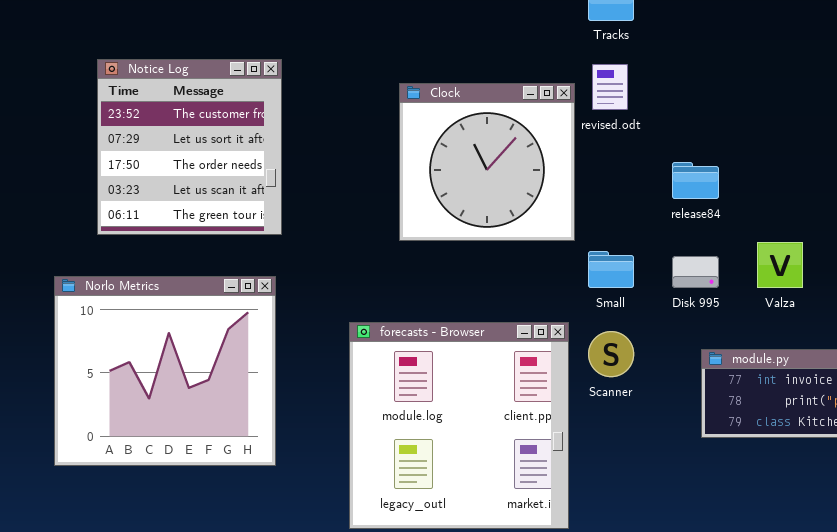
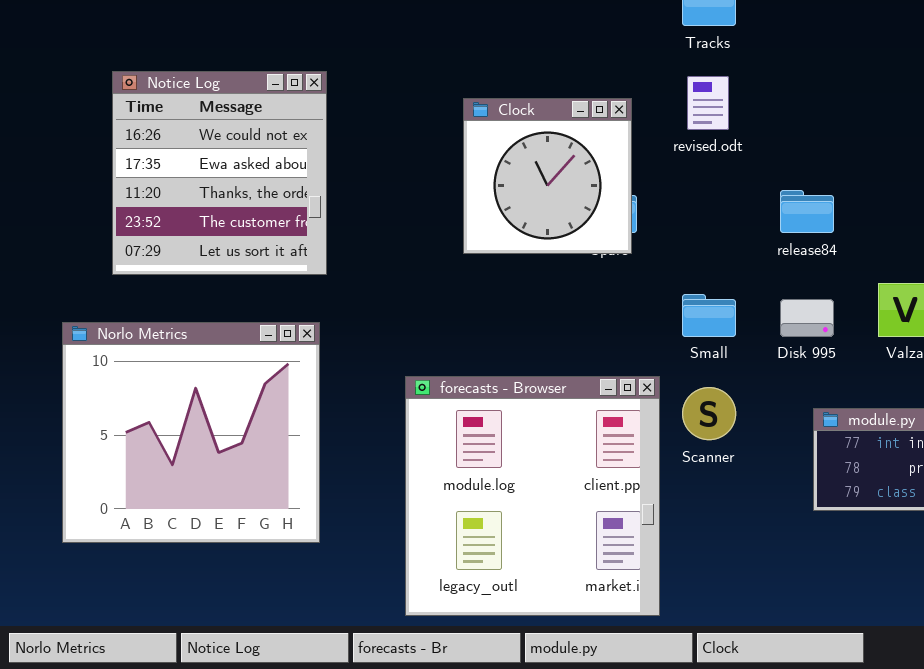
Notice Log: [97,59,282,235] -> [112,71,327,275], scrolled up 3 rows
Clock: [399,83,575,241] -> [463,98,632,254], resized

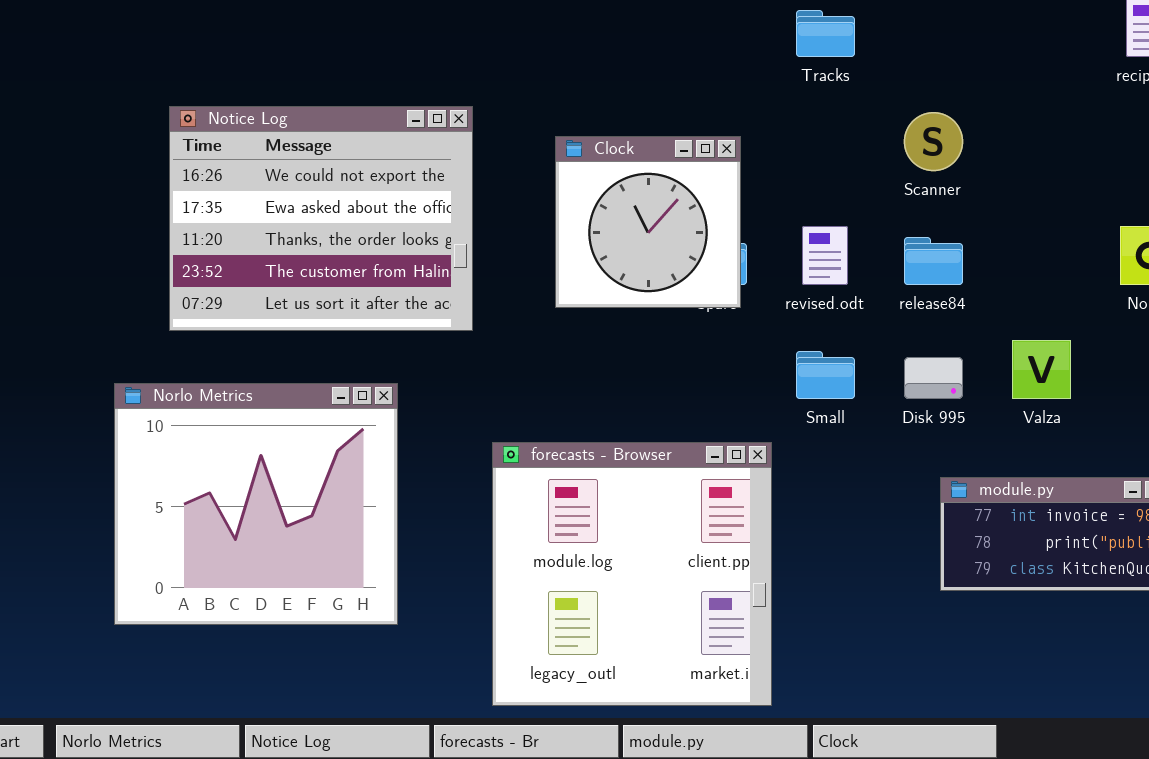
Notice Log: [112,71,327,275] -> [169,106,473,331], resized
revised.odt: [687,76,729,130] -> [802,226,848,285], moved
Scanner: [682,387,736,440] -> [904,112,963,171], moved

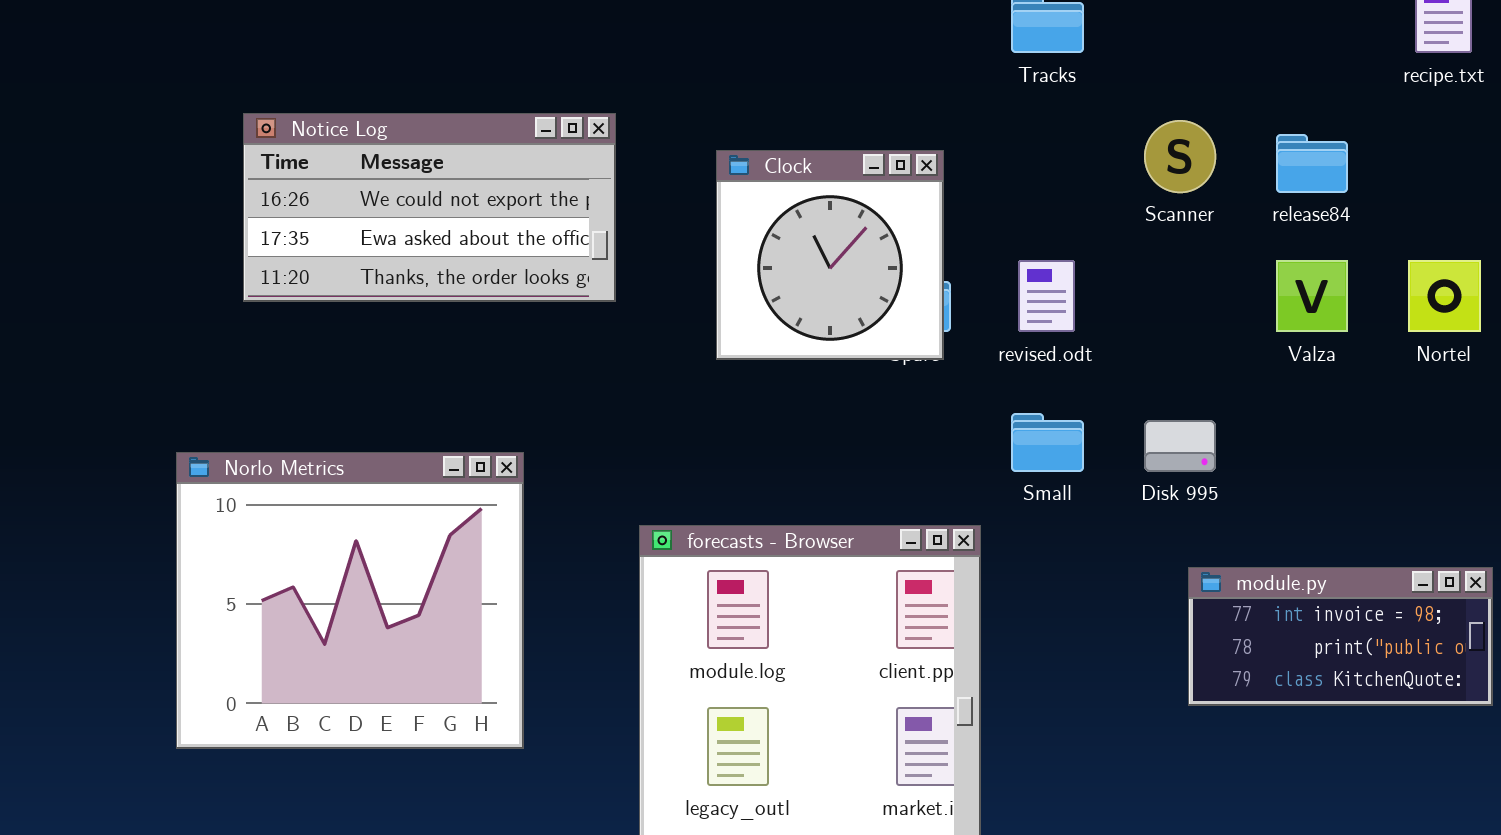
Notice Log: [169,106,473,331] -> [243,113,616,302], resized
release84: [904,237,963,285] -> [1276,134,1348,193], moved
Valza: [1012,340,1071,399] -> [1276,260,1348,332], moved

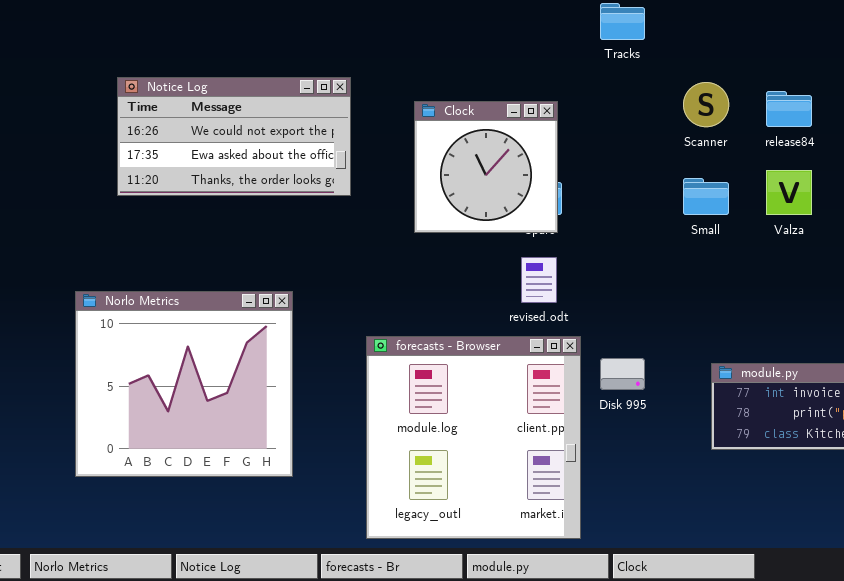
revised.odt: [1018,260,1075,332] -> [521,257,557,303], moved
Small: [1011,413,1084,472] -> [683,178,729,215], moved
Disk 995: [1144,420,1216,472] -> [600,358,645,390], moved

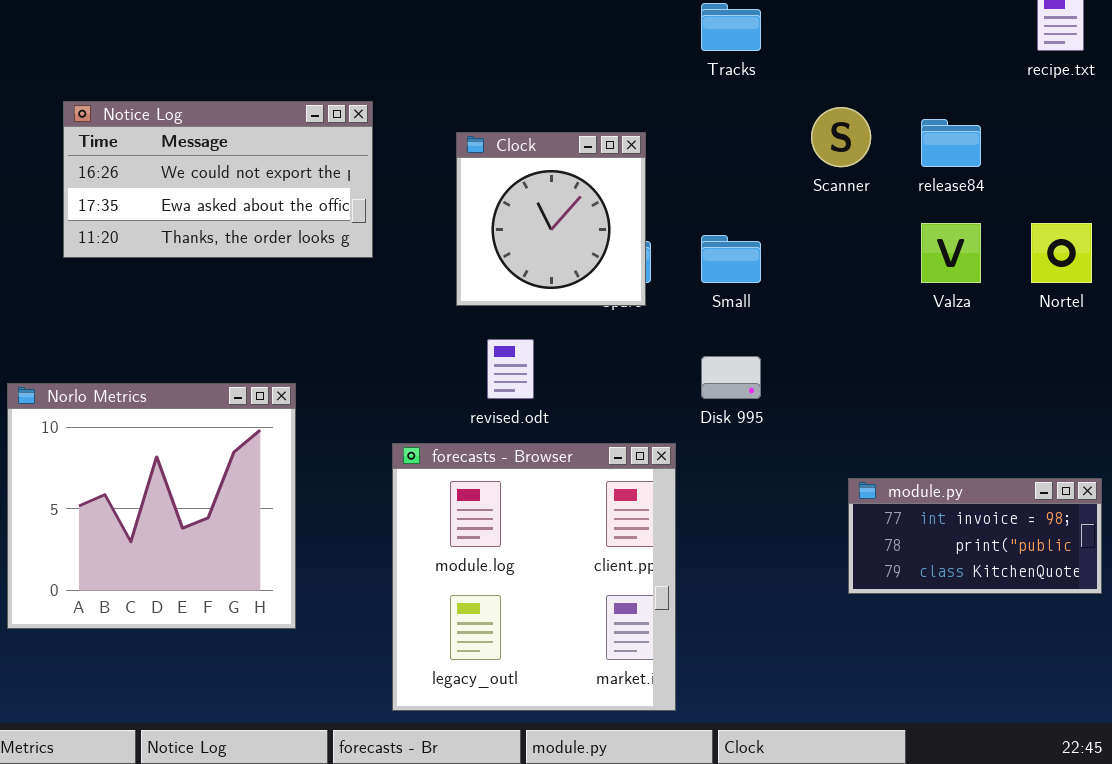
Small: [683,178,729,215] -> [701,235,761,283], moved
revised.odt: [521,257,557,303] -> [487,339,534,399], moved
Disk 995: [600,358,645,390] -> [701,356,761,399], moved

